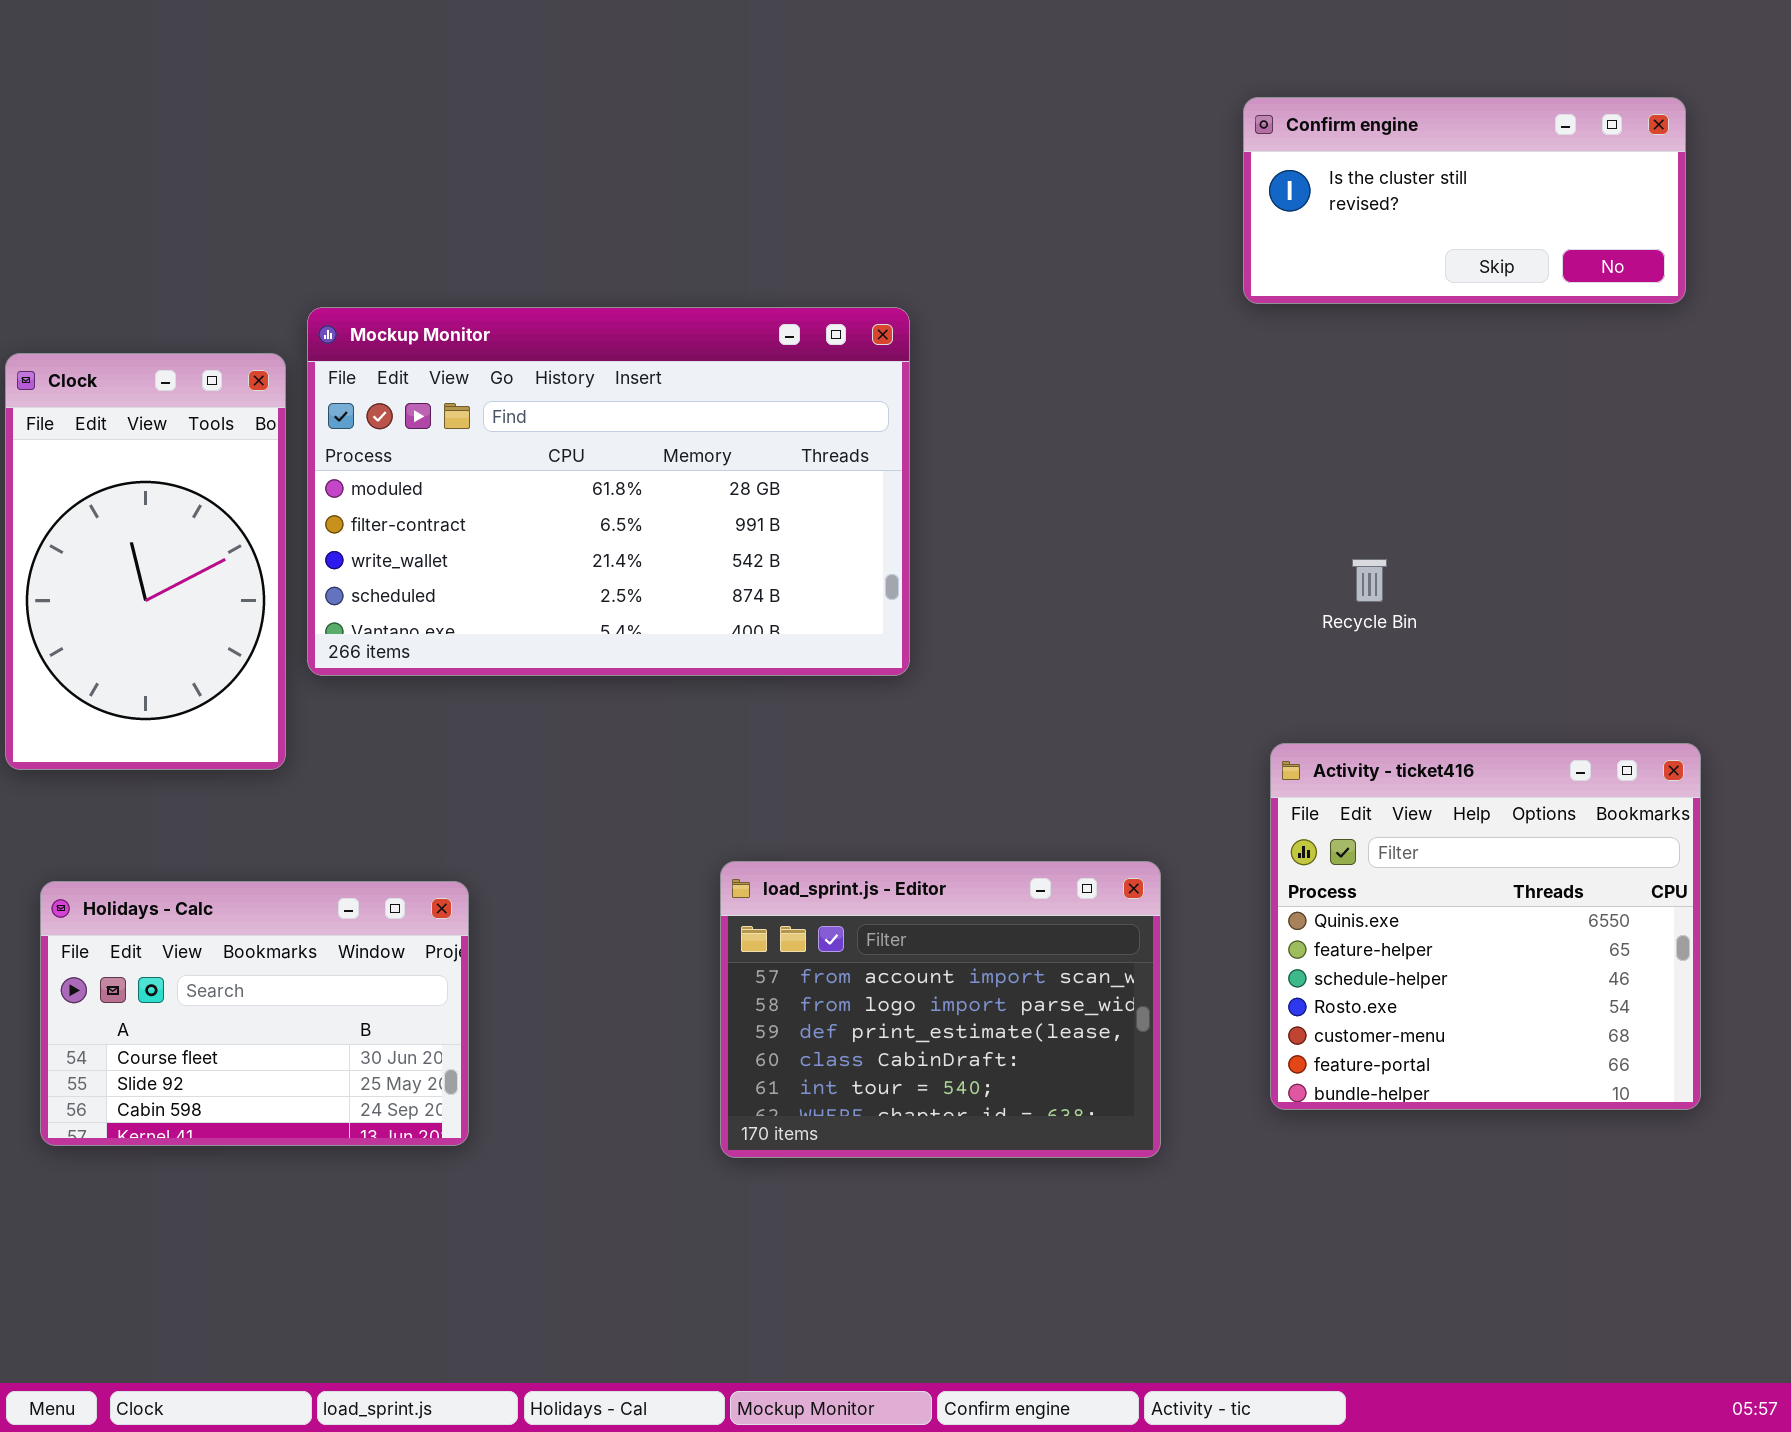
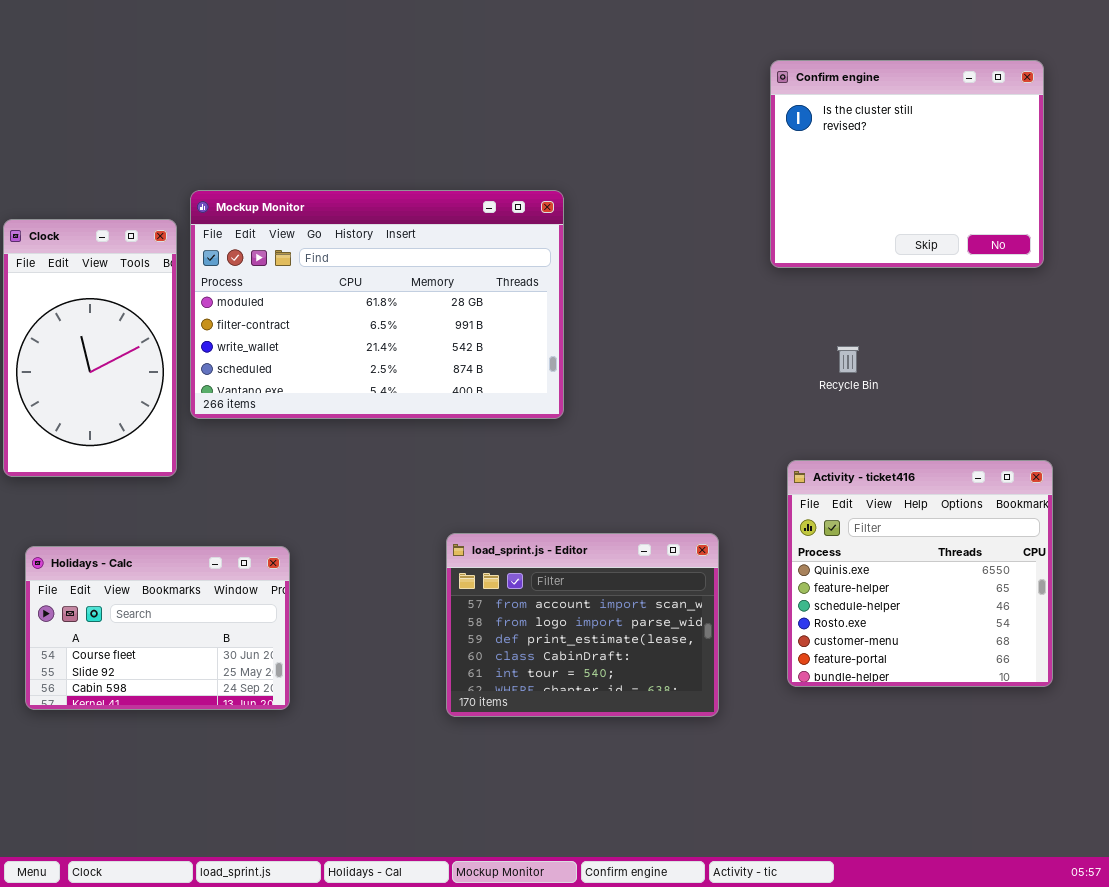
Confirm engine: [1243,97,1686,304] -> [770,60,1044,268], resized

